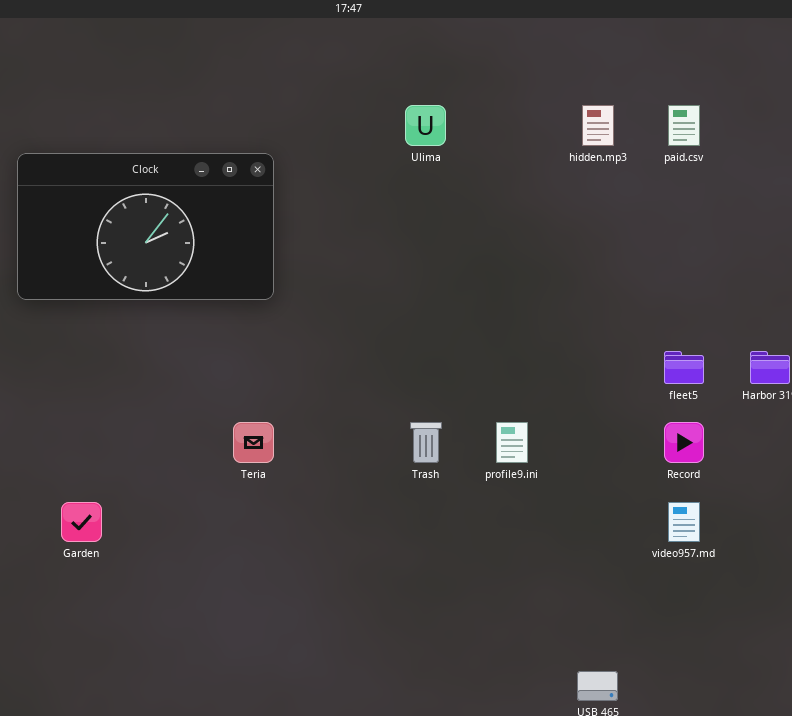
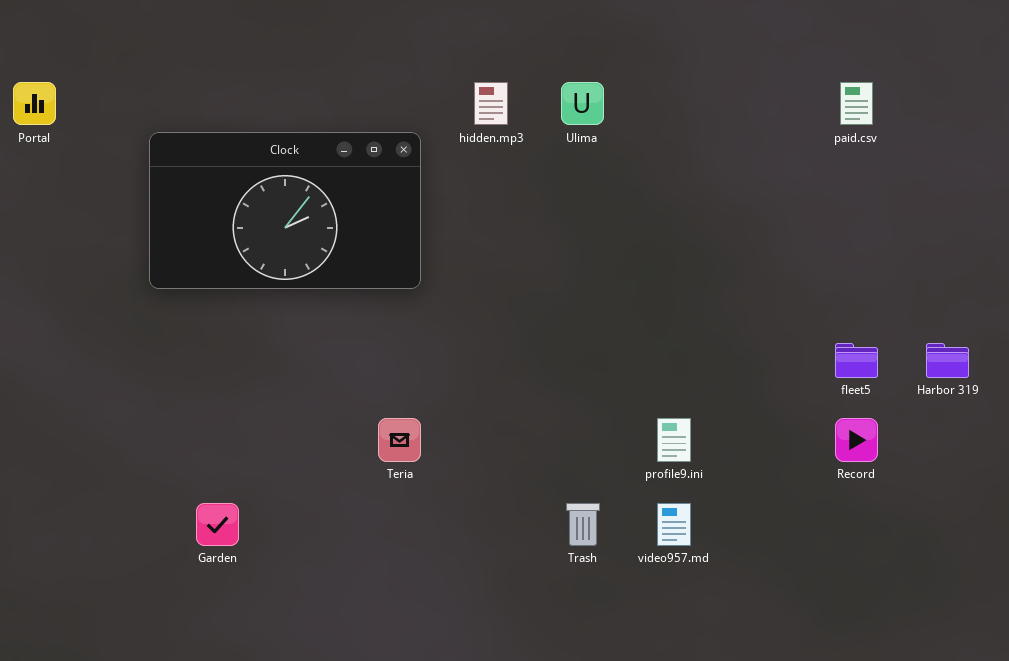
hidden.mp3: [582,105,614,146] -> [474,82,508,125], moved
Trash: [410,422,442,463] -> [566,503,600,546], moved
video957.md: [668,502,700,542] -> [657,503,691,546], moved

